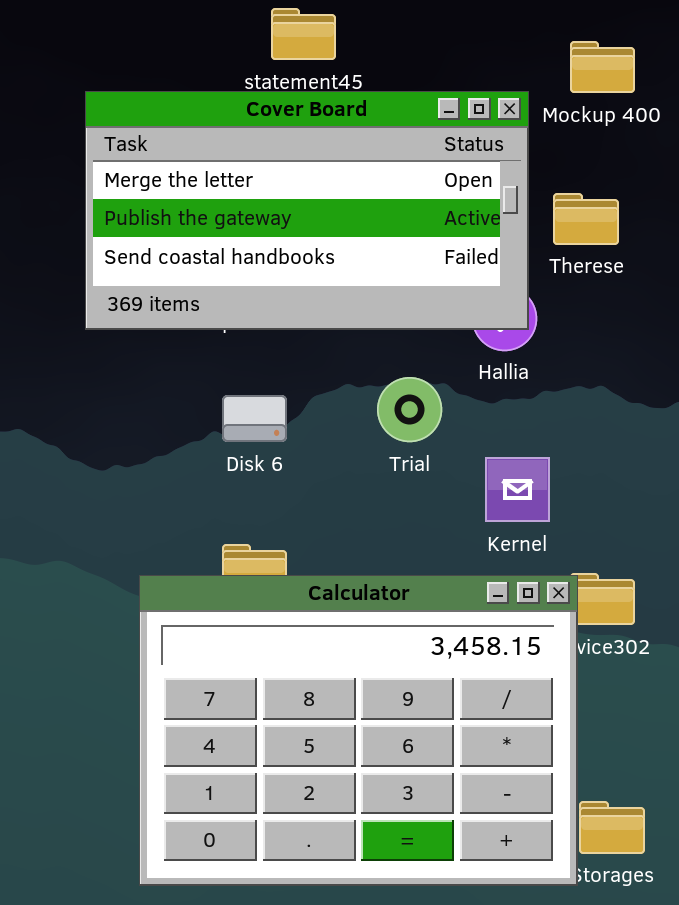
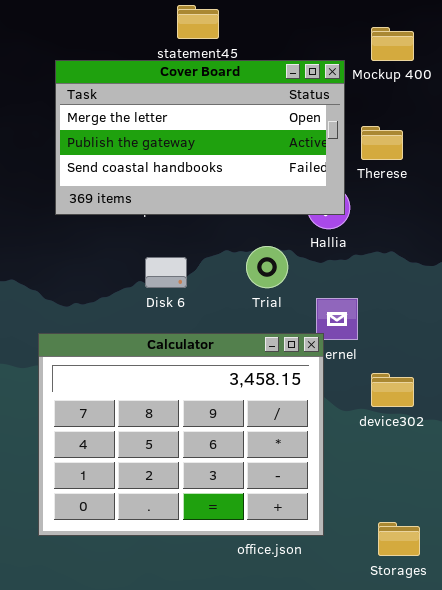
Calculator: [139,575,578,886] -> [38,333,324,536], moved

